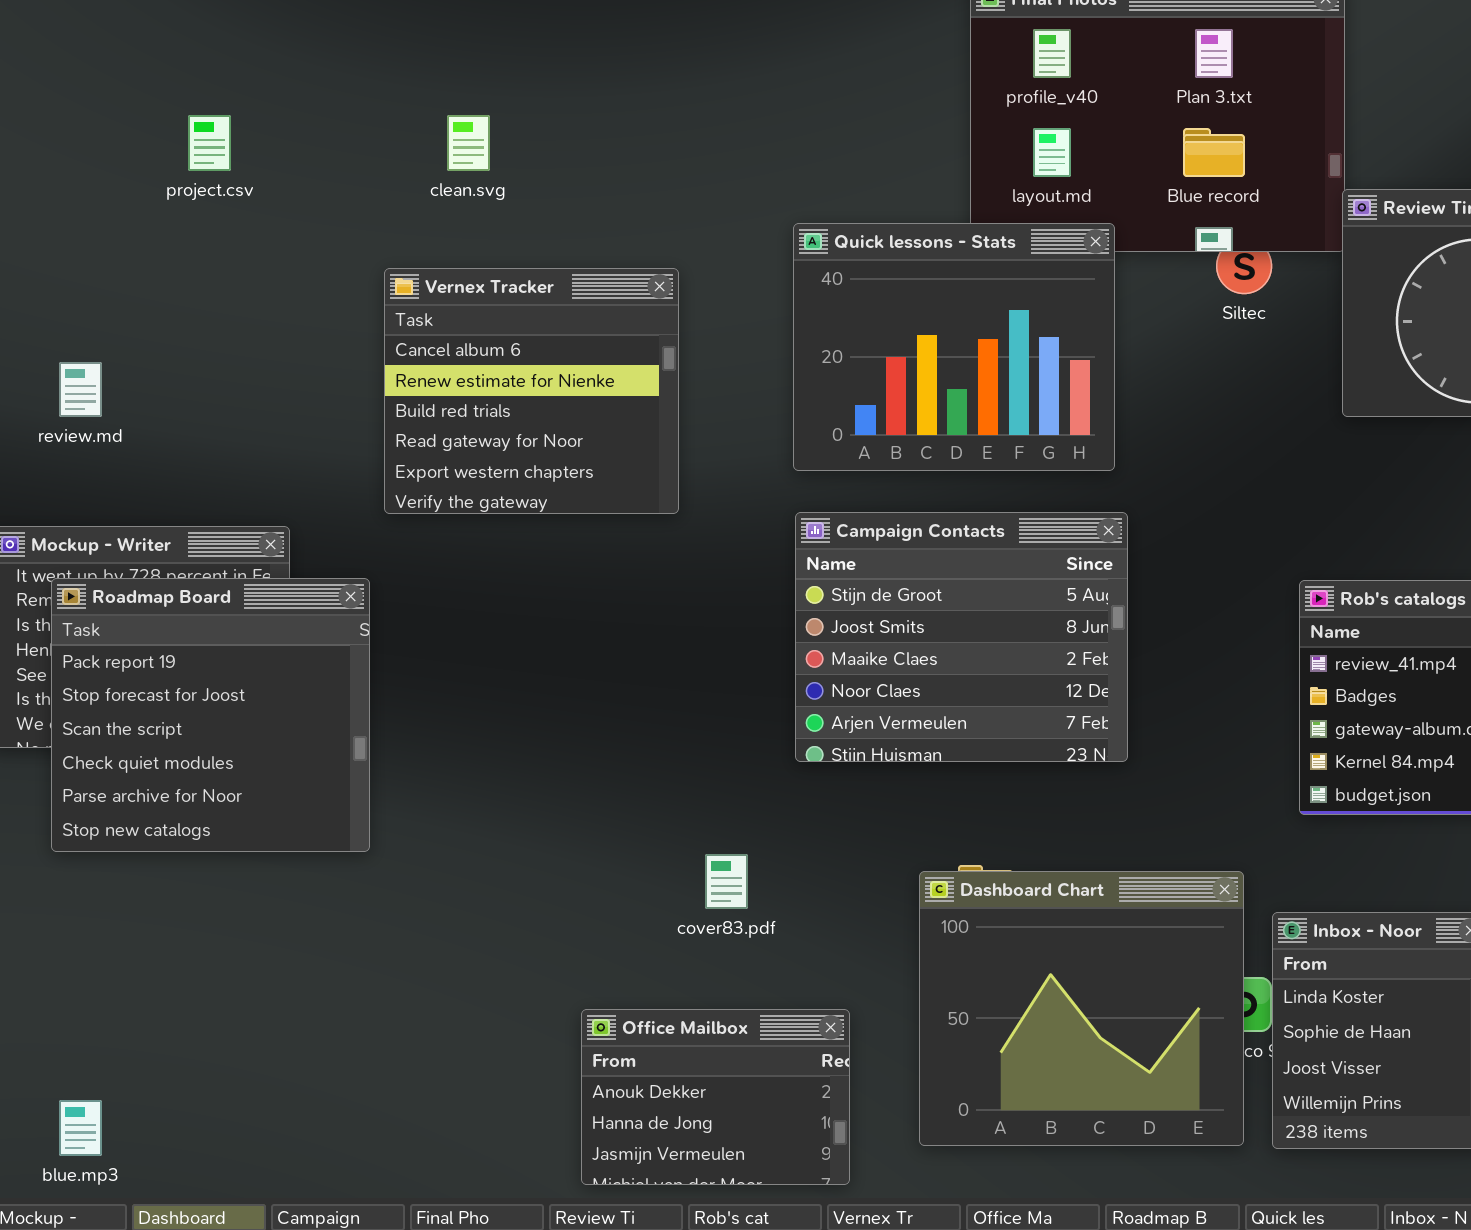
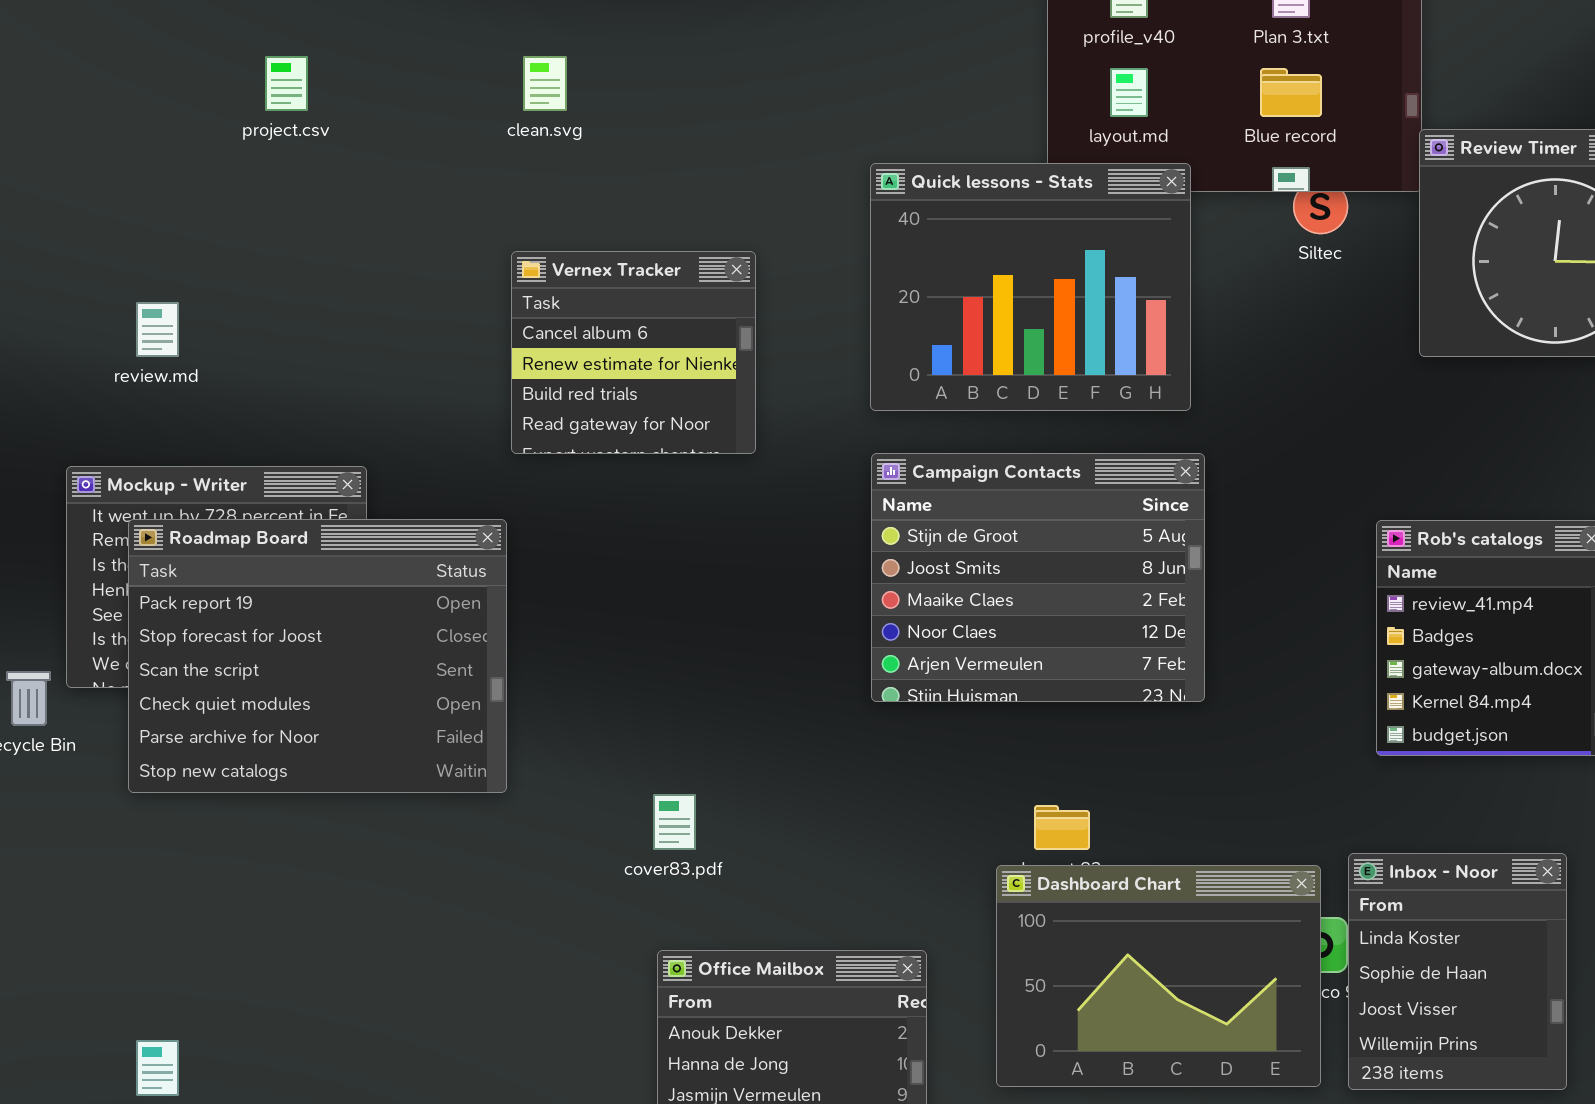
Vernex Tracker: [384,268,679,514] -> [511,251,756,454], resized
Roadmap Board: [51,578,370,852] -> [128,519,507,793], resized
cover83.pdf: [705,854,748,909] -> [653,794,696,850], moved
Dashboard Chart: [919,871,1244,1146] -> [996,865,1321,1087], resized

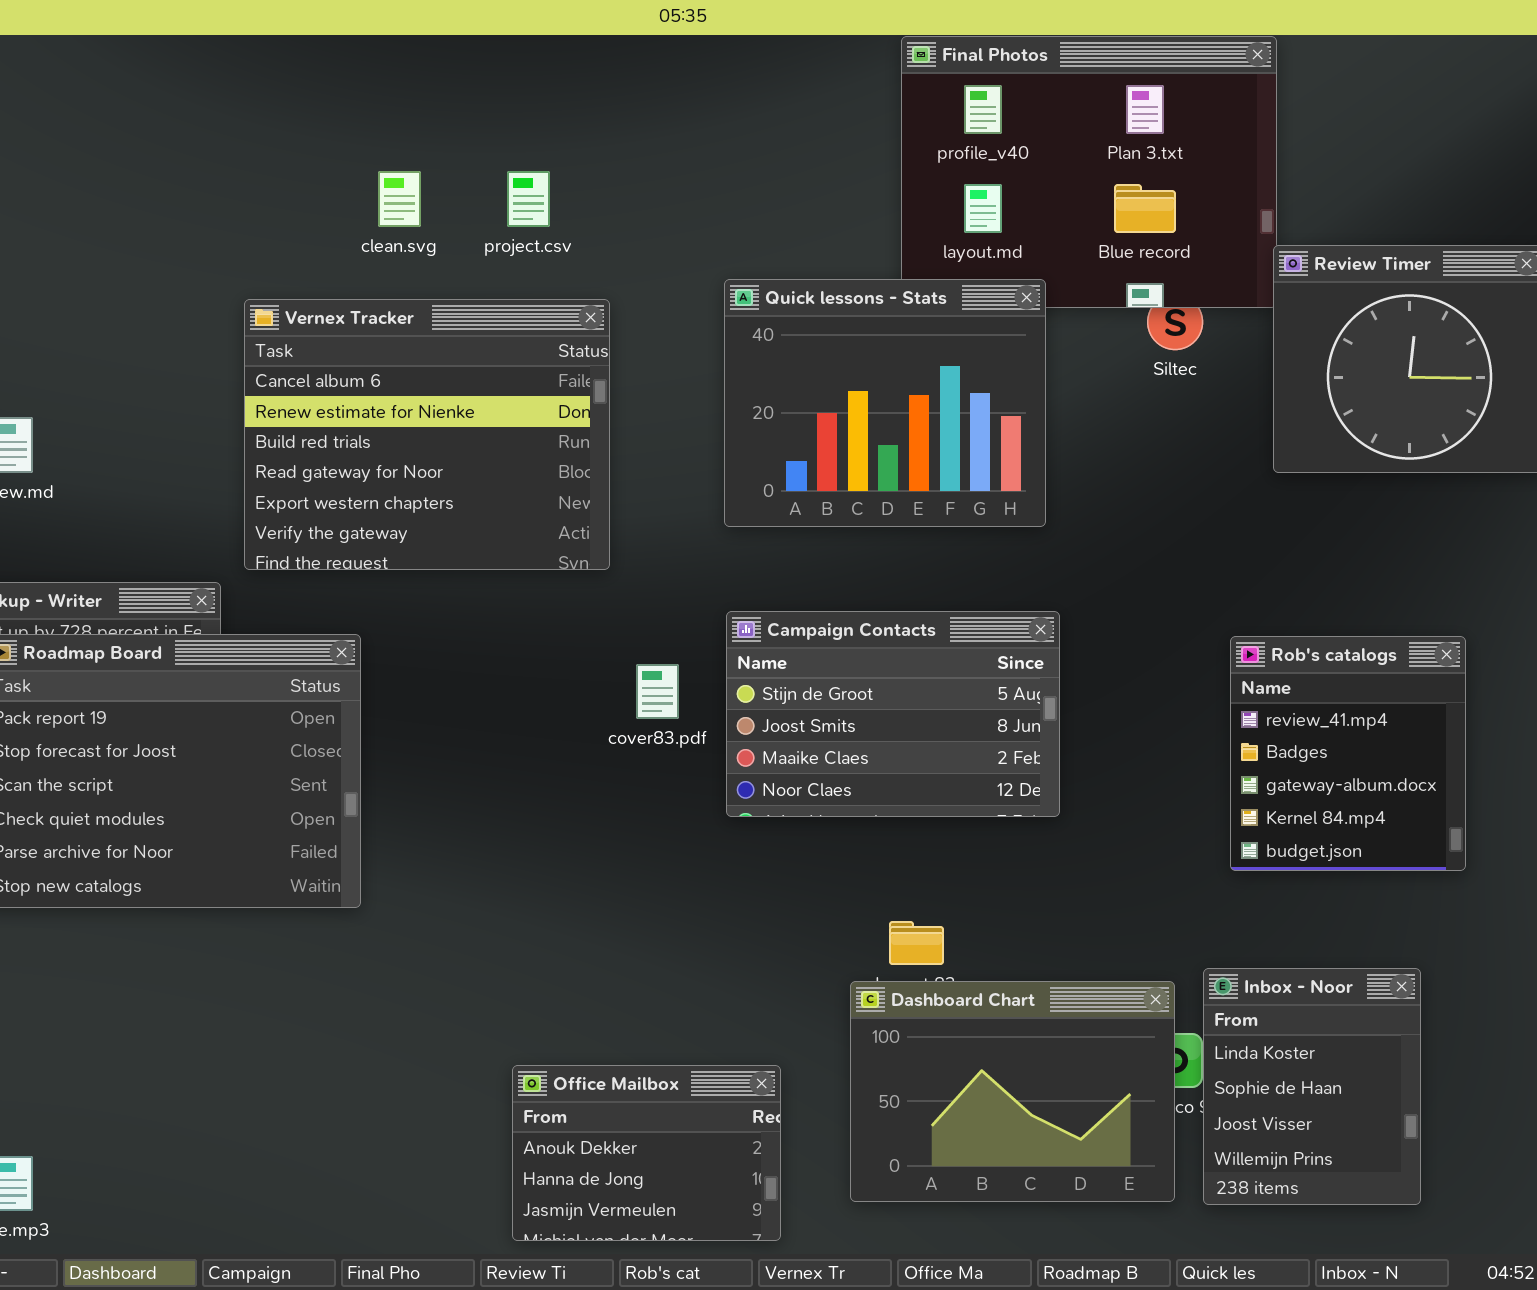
project.csv: [265,56,308,111] -> [507,171,550,227], moved
Vernex Tracker: [511,251,756,454] -> [244,299,610,570], resized
Campaign Contacts: [871,453,1205,702] -> [726,611,1060,817], resized
cover83.pdf: [653,794,696,850] -> [636,664,679,719], moved

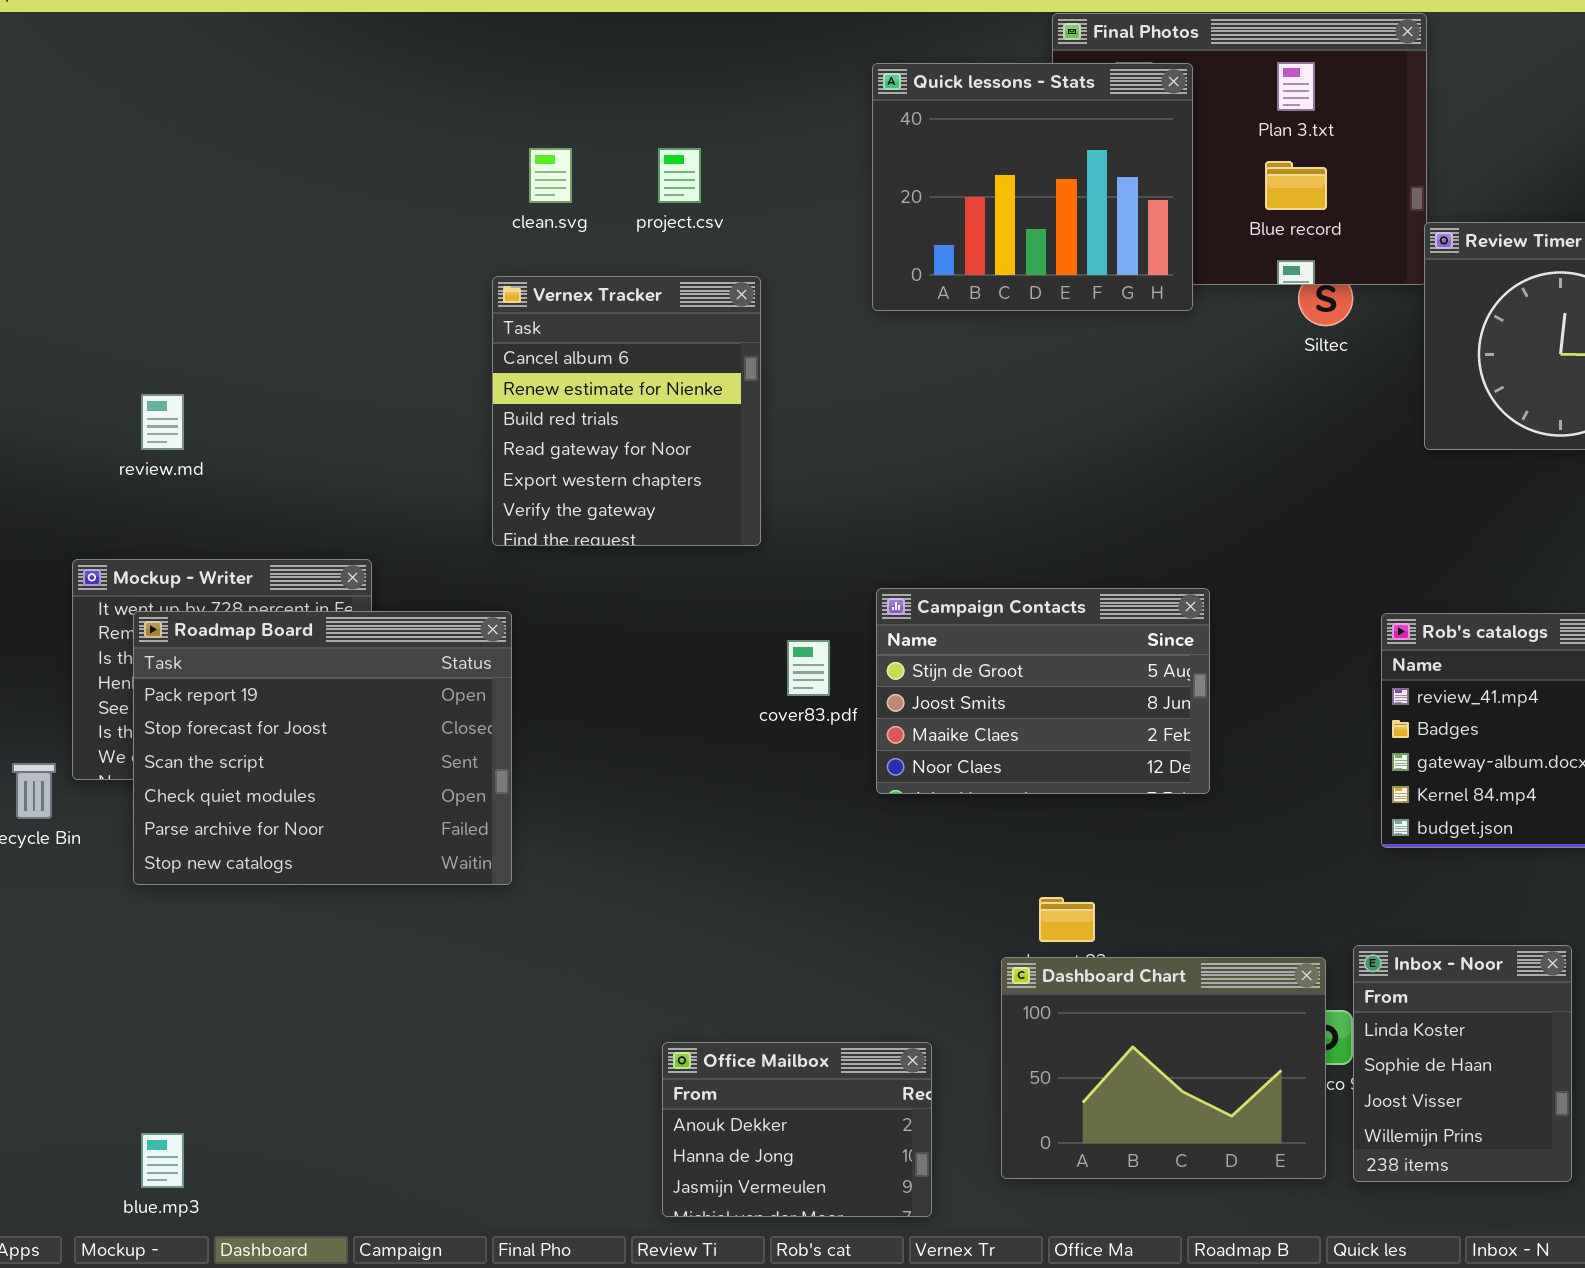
Quick lessons - Stats: [724,279,1046,527] -> [872,63,1193,311], moved
Vernex Tracker: [244,299,610,570] -> [492,276,761,546], resized

